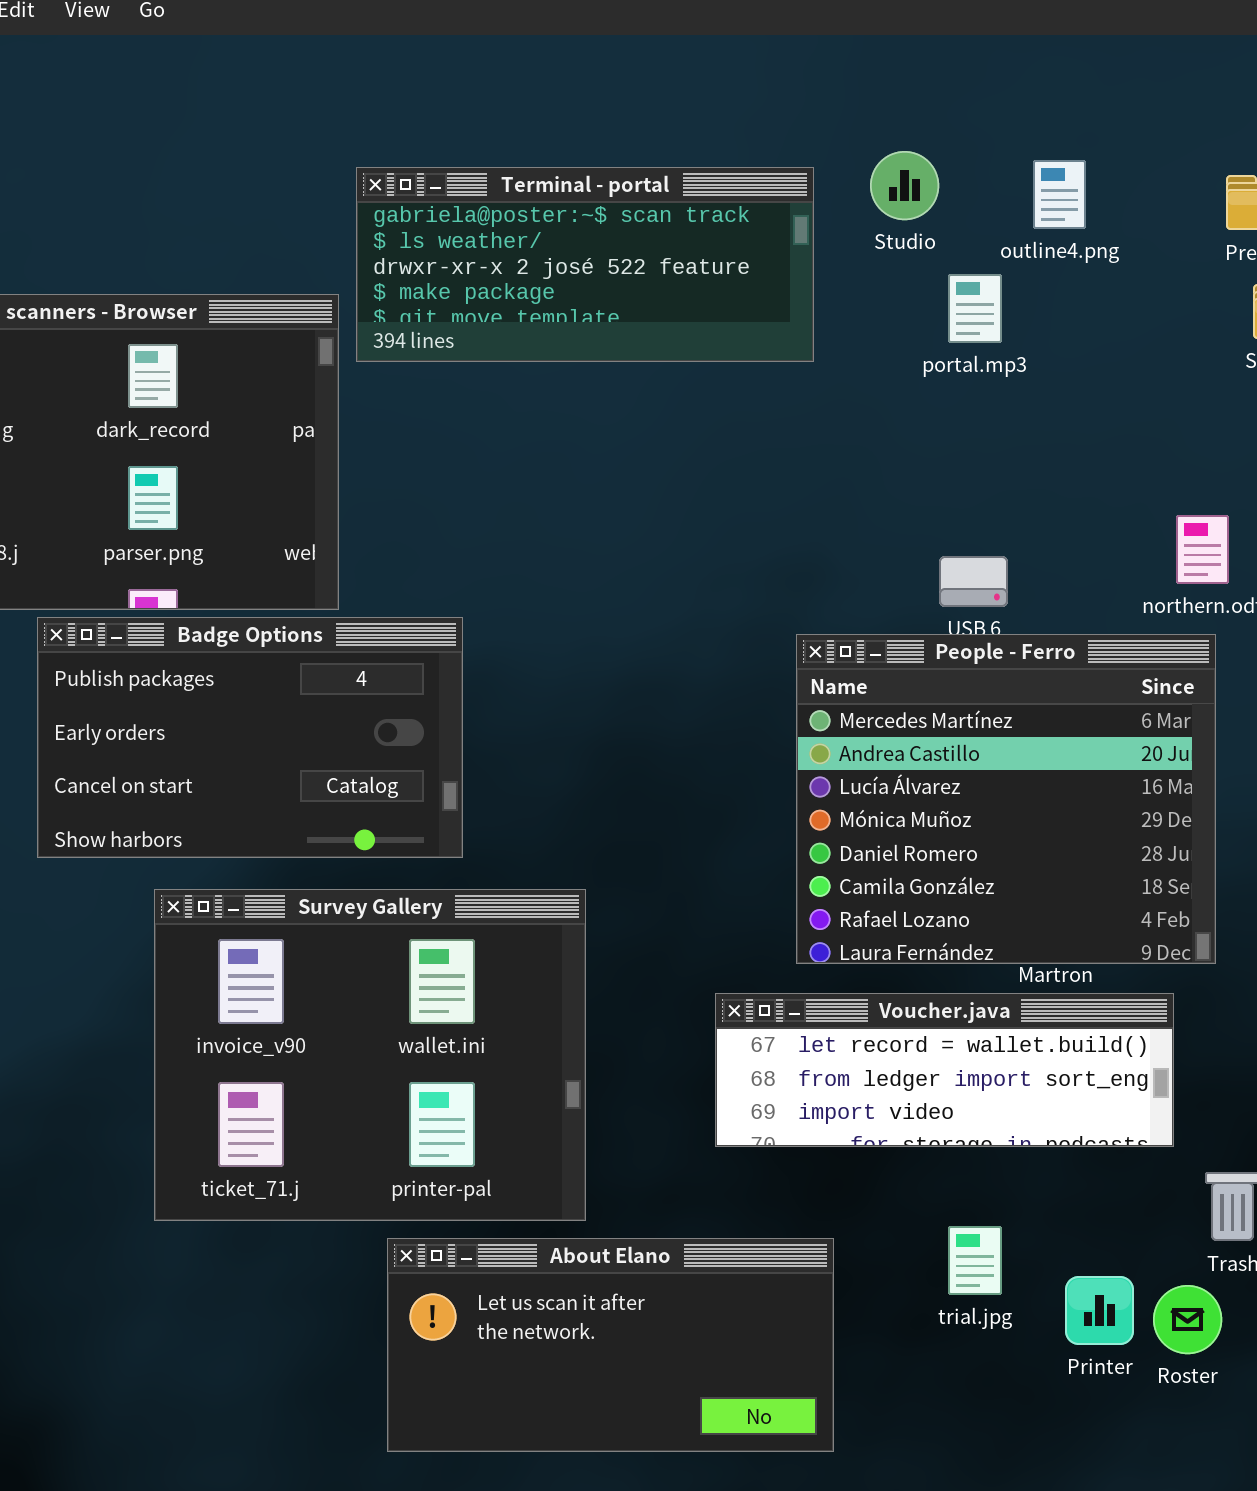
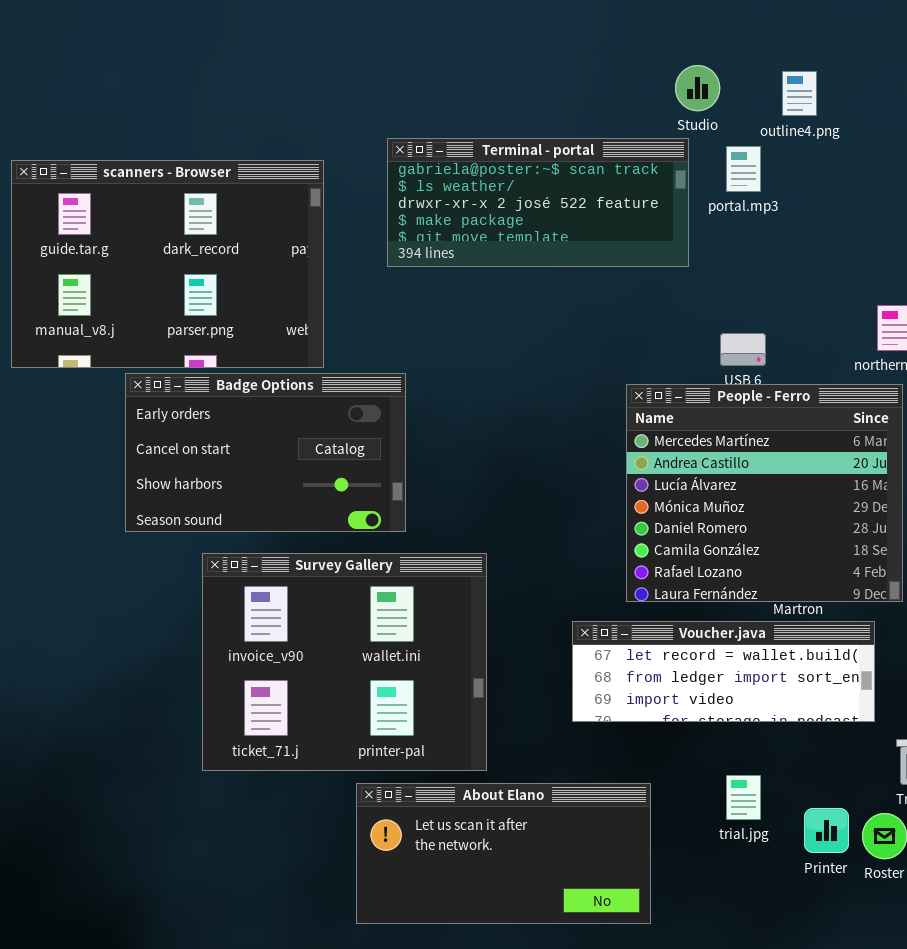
Terminal - portal: [356,167,814,362] -> [387,138,689,267], moved
Badge Options: [37,617,463,858] -> [125,373,406,532], scrolled down 1 row

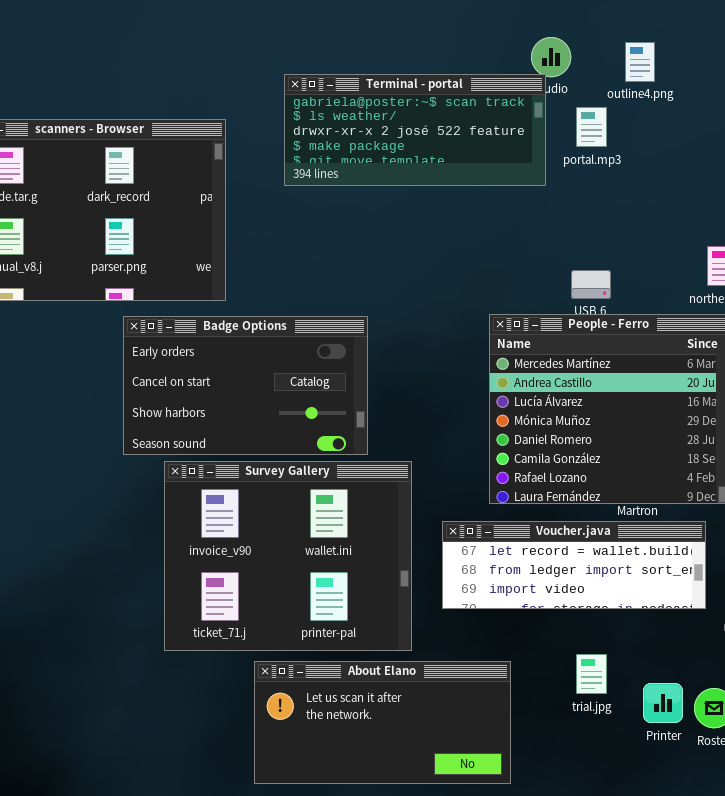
Terminal - portal: [387,138,689,267] -> [284,74,546,186], moved
Badge Options: [125,373,406,532] -> [123,316,368,455], moved
Survey Gallery: [202,553,487,771] -> [164,461,412,651], moved

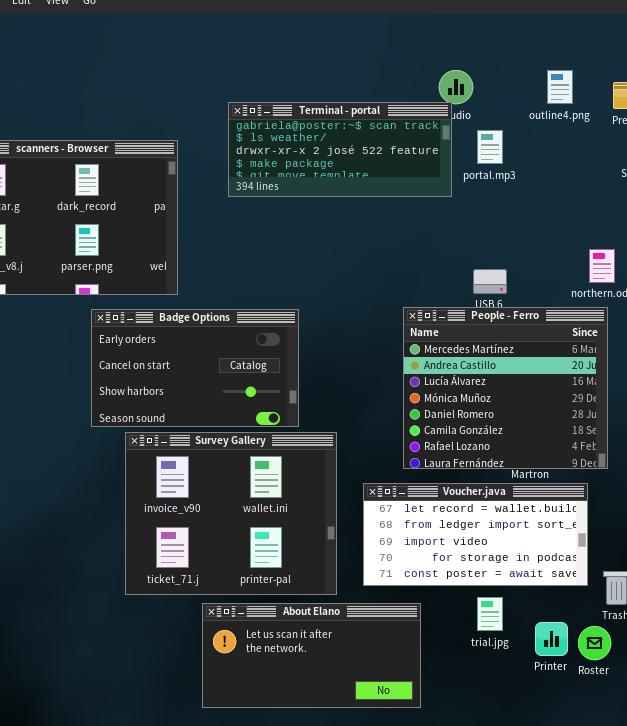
outline4.png: [625,42,655,82] -> [547,70,573,104], moved
Voucher.java: [442,521,706,609] -> [363,483,588,586], resized

